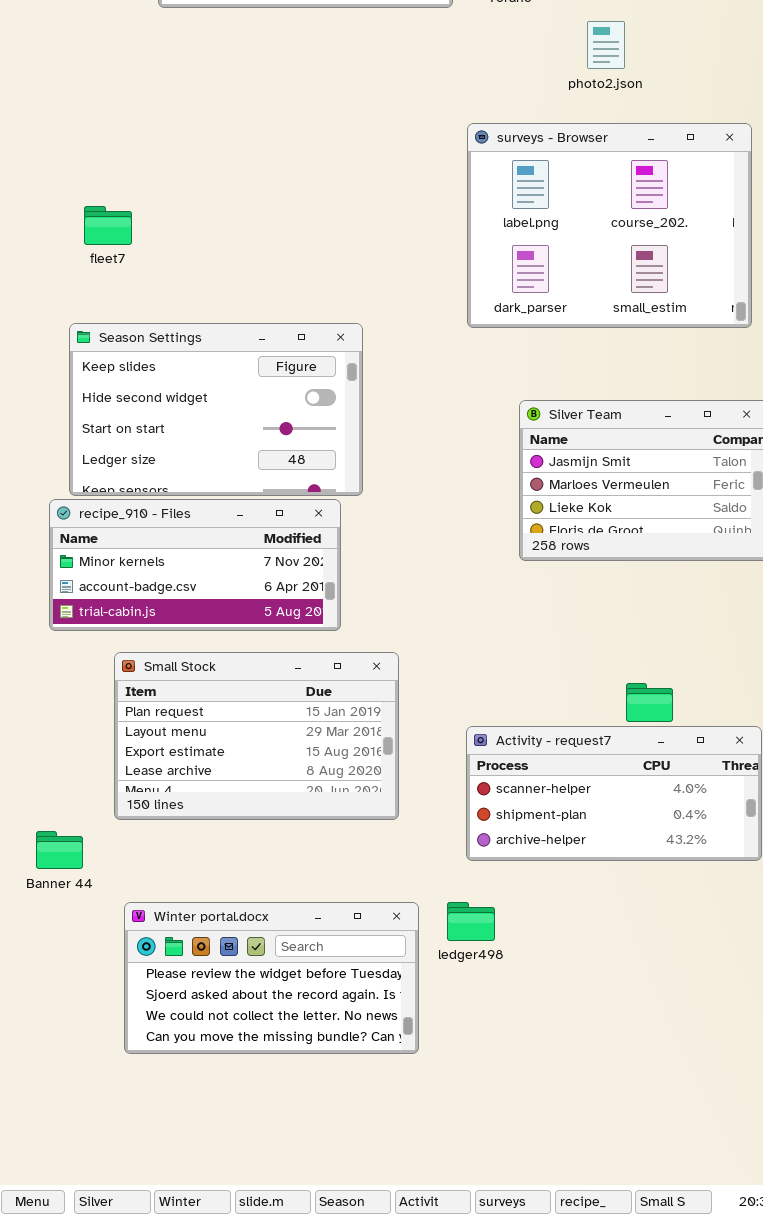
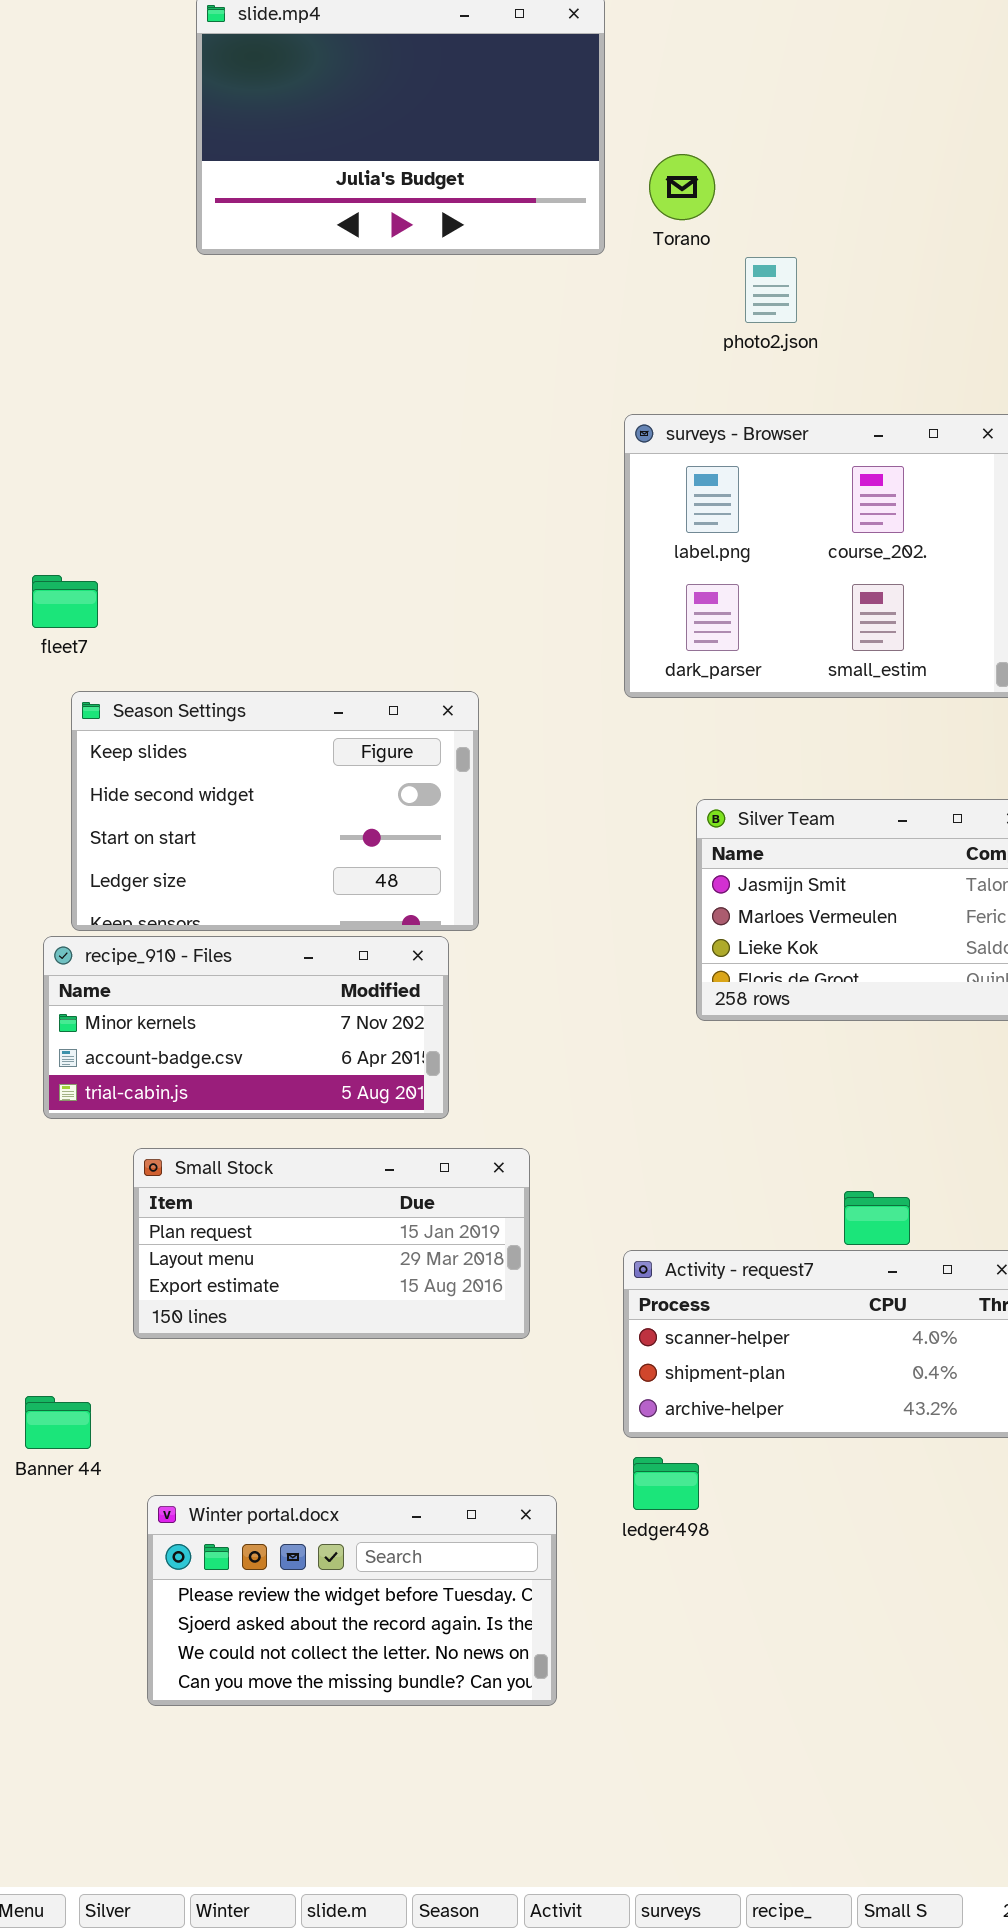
photo2.json: [587,21,625,69] -> [745,257,797,323], moved
fleet7: [84,206,132,245] -> [32,575,98,628], moved
Small Stock: [114,652,399,820] -> [133,1148,530,1339], resized
ledger498: [447,902,495,941] -> [633,1457,699,1510], moved

